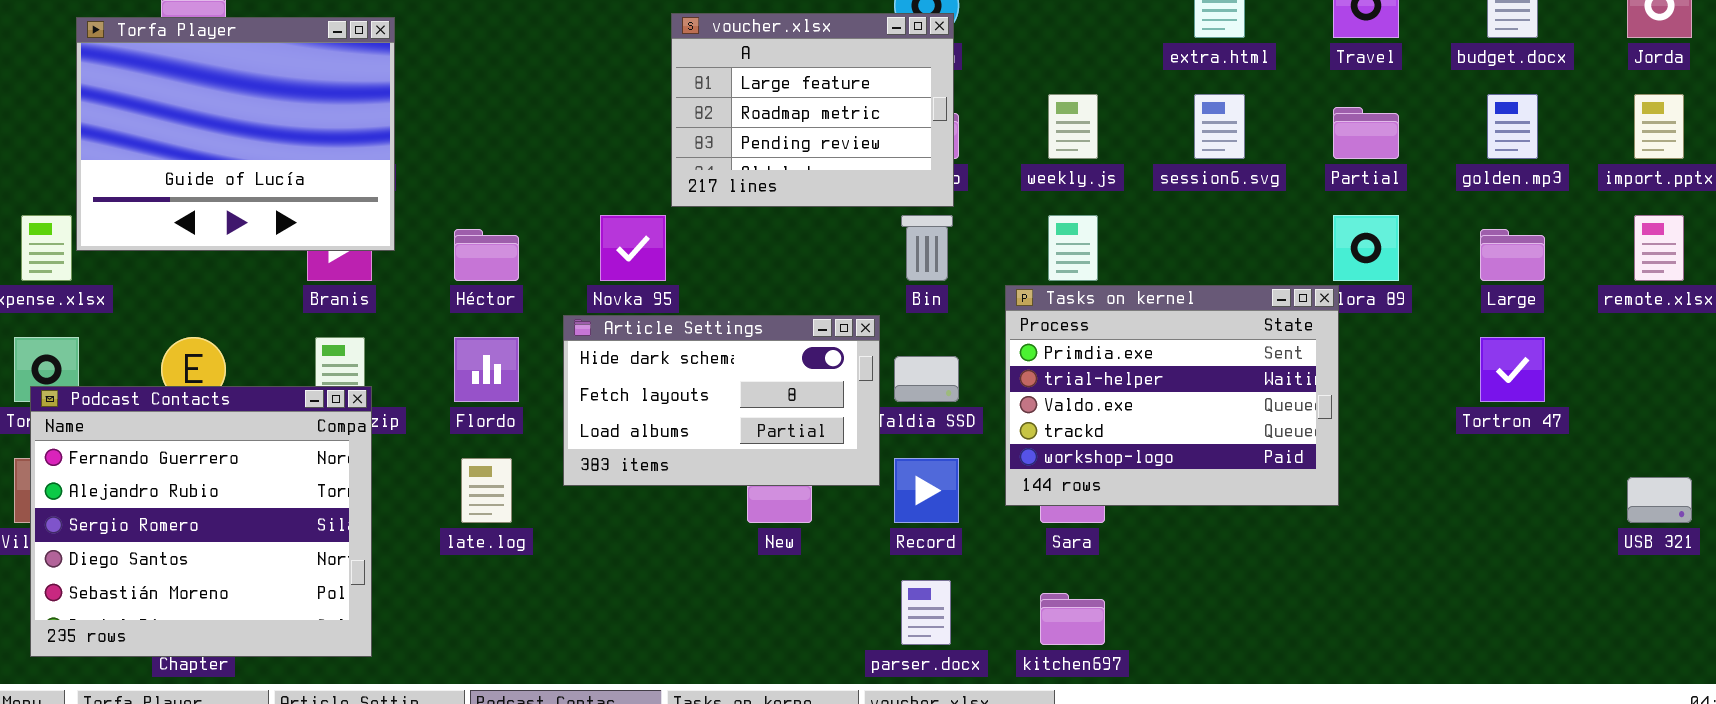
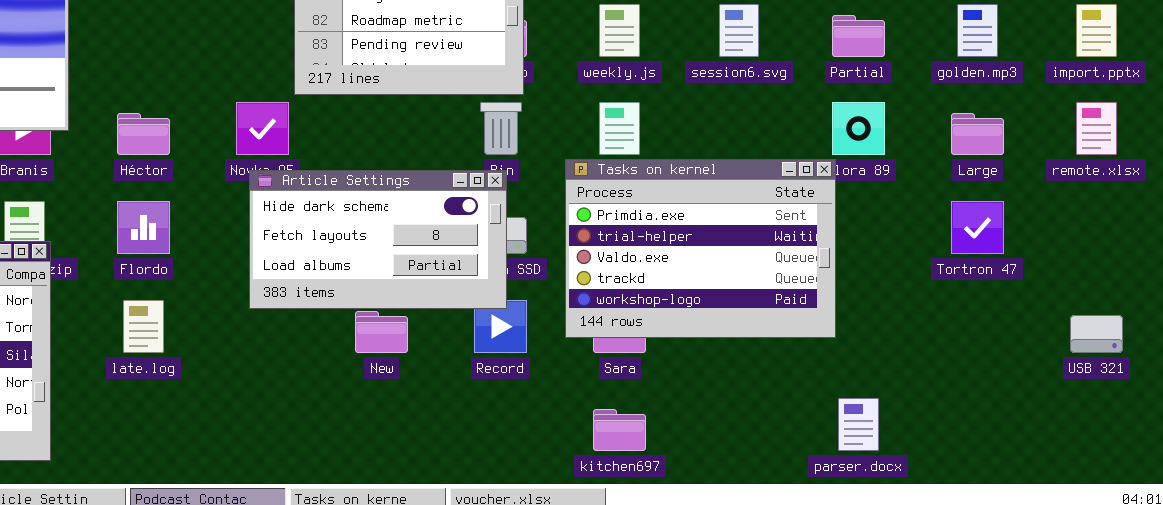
Article Settings: [563,315,880,486] -> [249,170,507,309], moved
parser.docx: [901,580,951,645] -> [838,398,879,451], moved

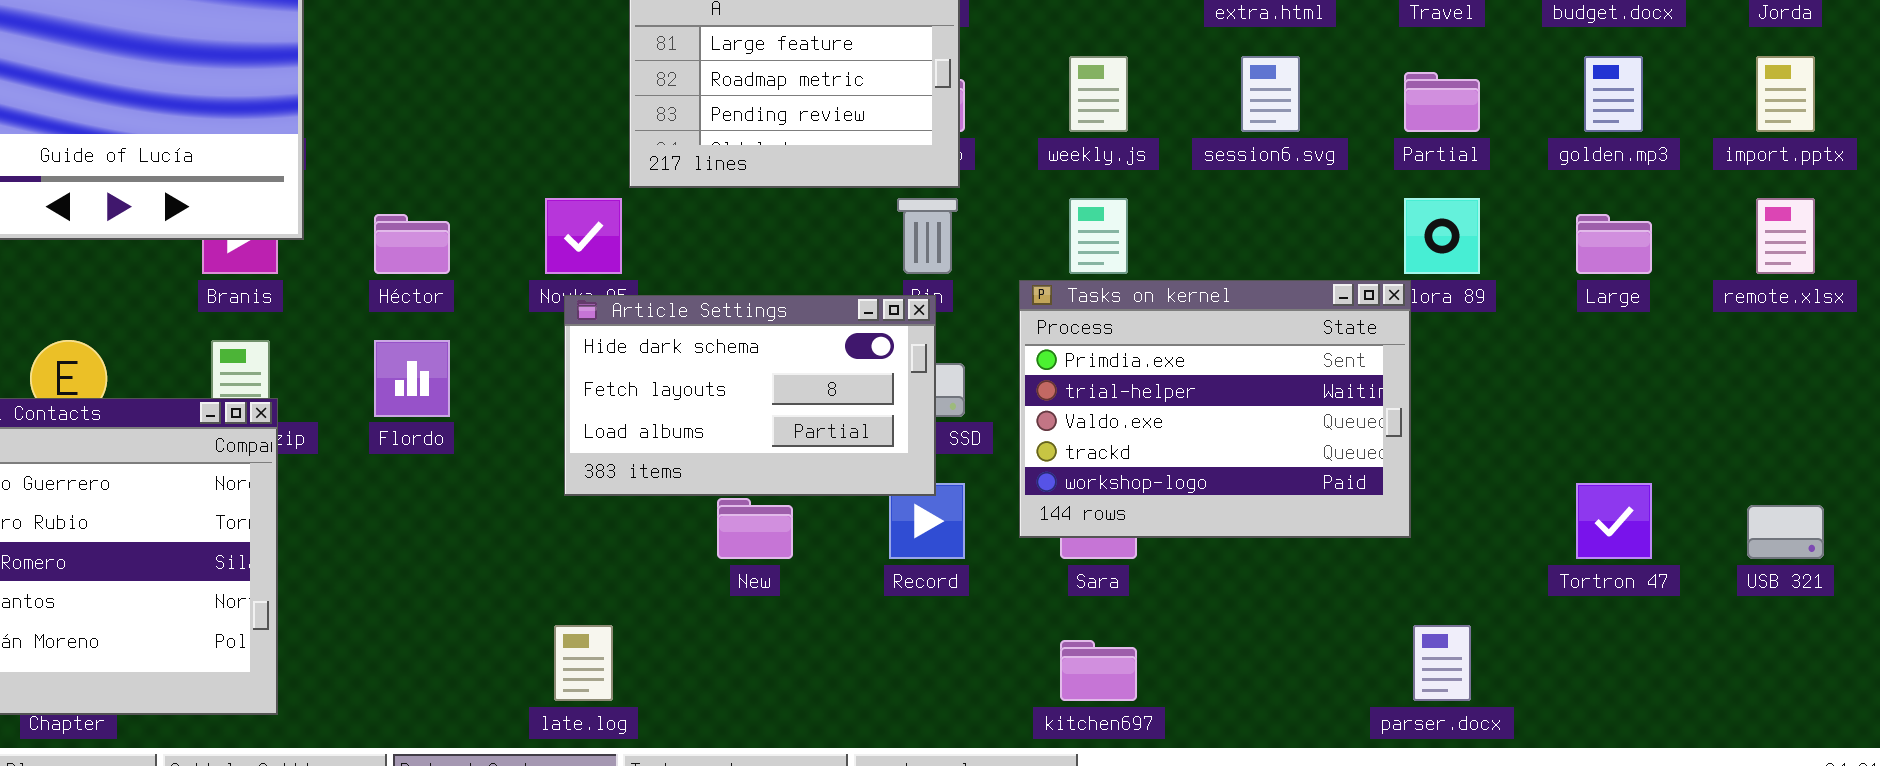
Tortron 47: [951,201,1004,254] -> [1576,483,1652,559], moved
late.log: [123,300,164,353] -> [554,625,613,701], moved

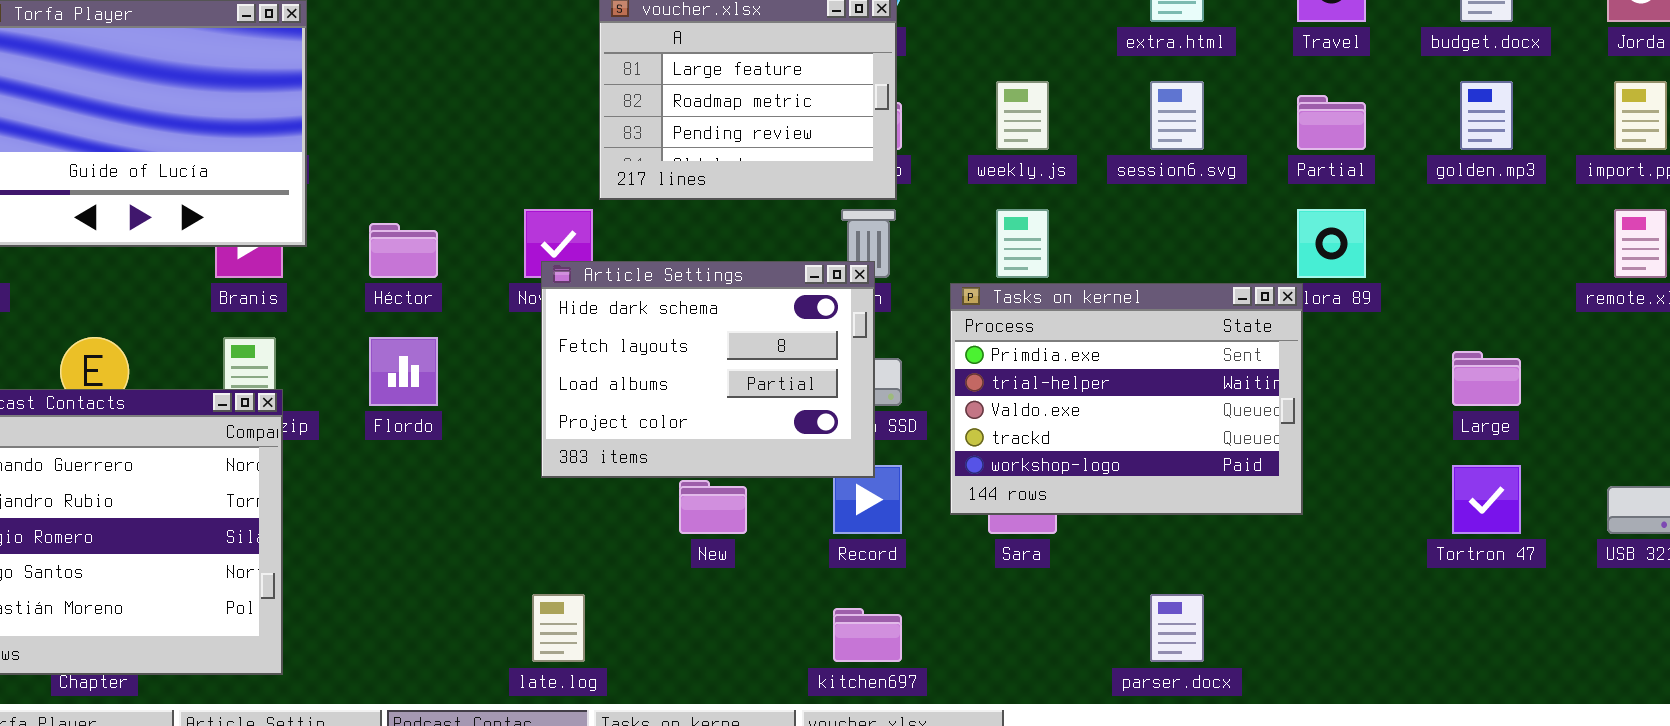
Large: [1576,214,1652,274] -> [1452,351,1521,406], moved
Article Settings: [564,295,936,496] -> [541,261,875,478], resized
parser.docx: [1413,625,1471,701] -> [1150,594,1204,662], moved
kitchen697: [1060,640,1137,701] -> [833,608,902,662], moved

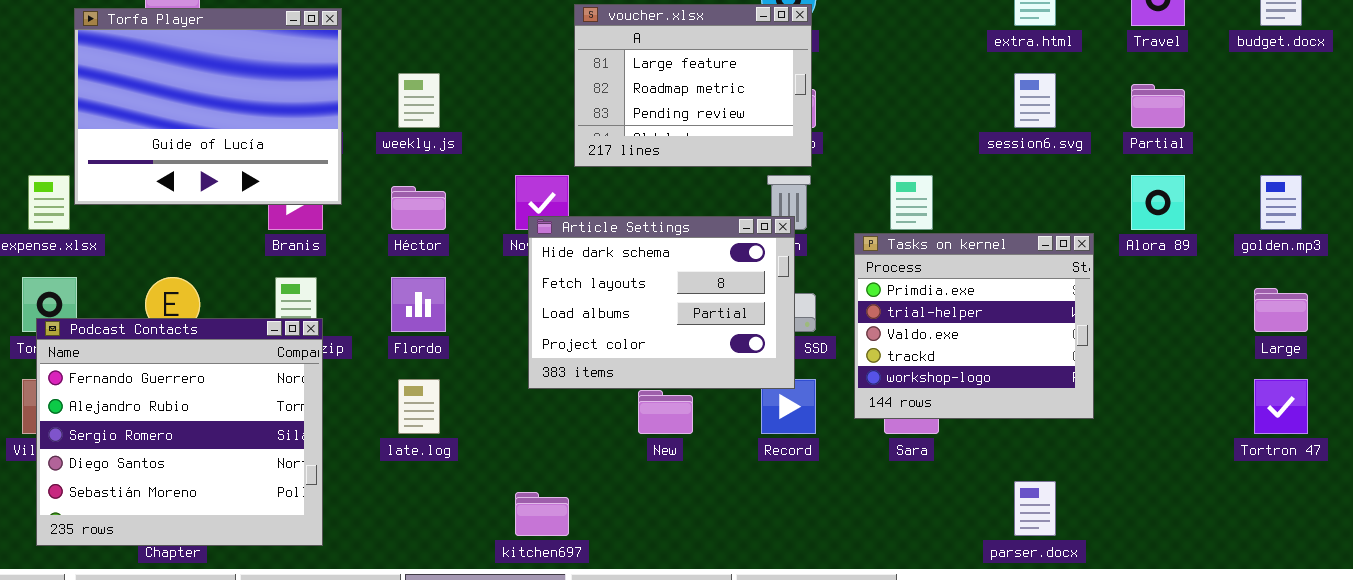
weekly.js: [996,81,1049,150] -> [398,73,440,128], moved
golden.mp3: [1460,81,1513,150] -> [1260,175,1302,230], moved
Tasks on kernel: [950,283,1303,515] -> [854,233,1094,419], resized
late.log: [532,594,585,662] -> [398,379,440,434], moved
kitchen697: [833,608,902,662] -> [515,492,569,536], moved

